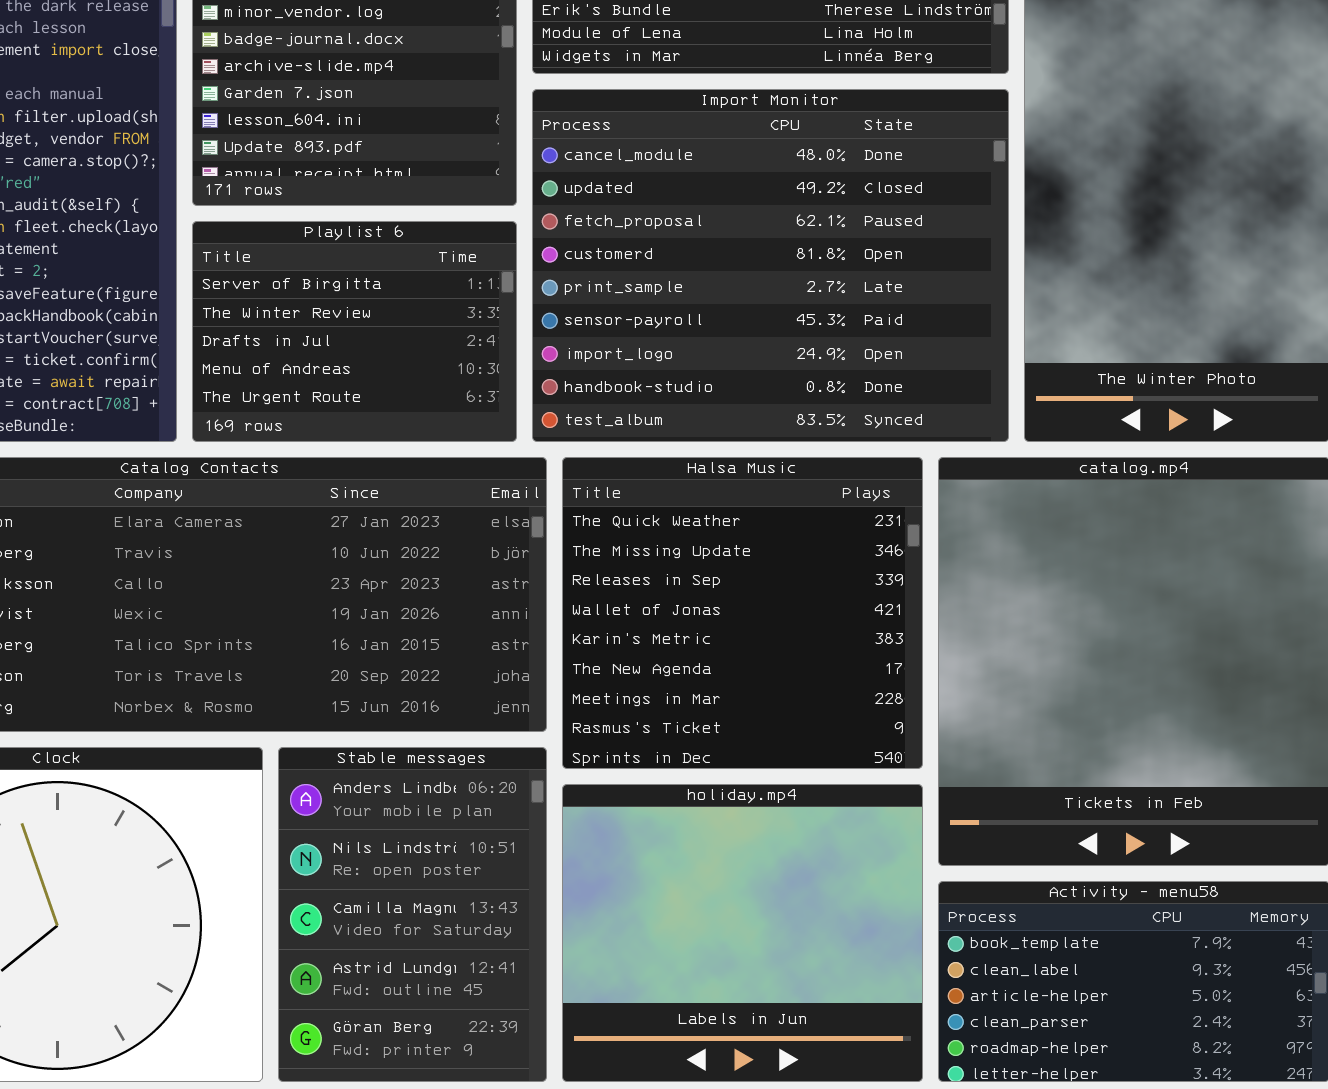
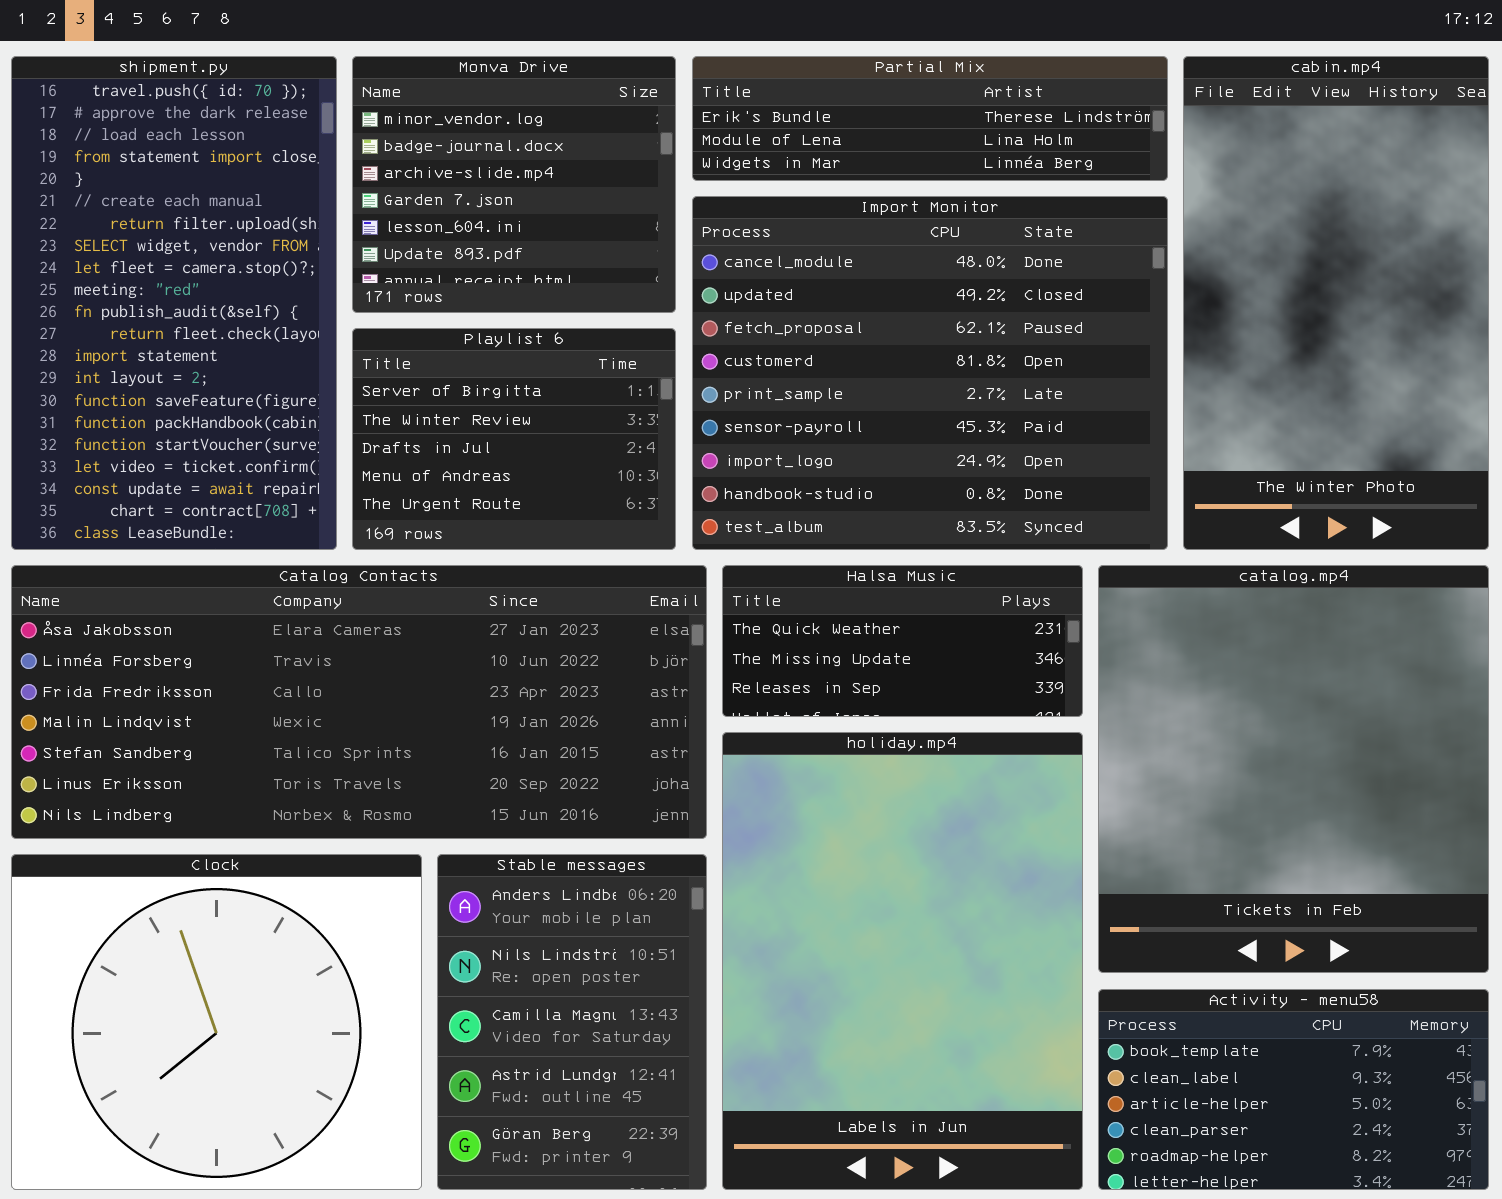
Halsa Music: [562,457,923,769] -> [722,565,1083,717], resized
holiday.mp4: [562,784,923,1082] -> [722,732,1083,1190], resized

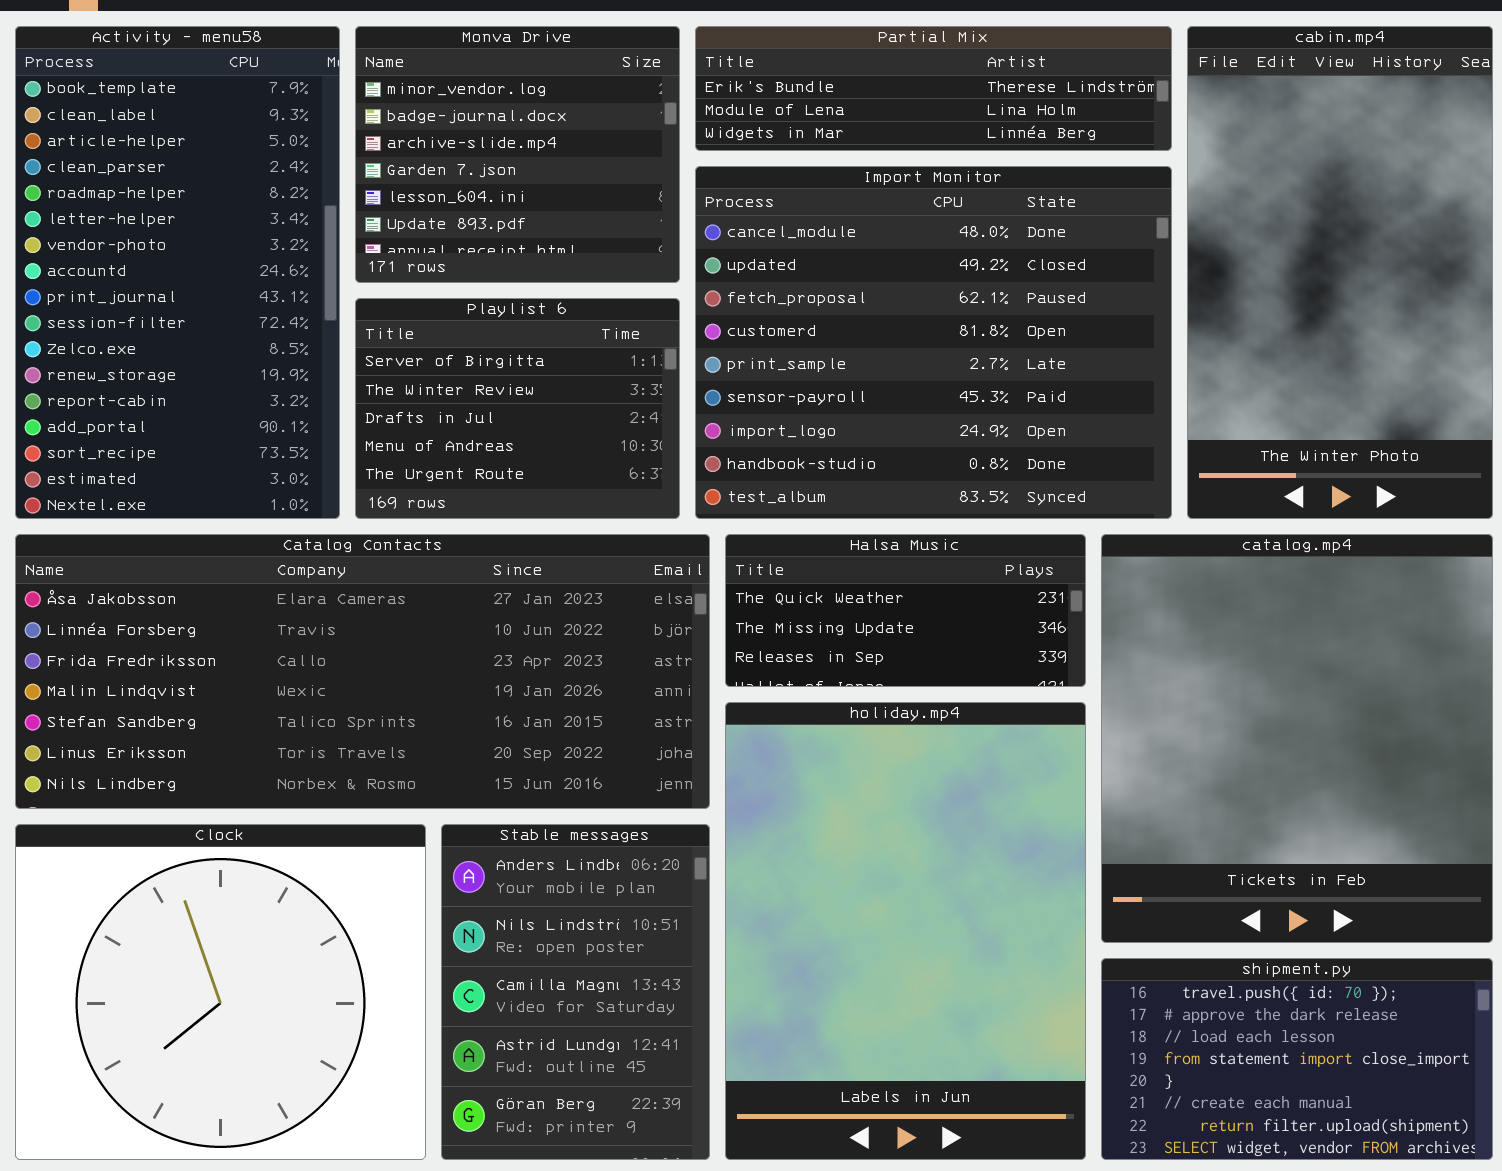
shipment.py: [11,56,337,550] -> [1101,958,1493,1160], moved, resized
Activity - menu58: [1098,989,1489,1190] -> [15,26,340,519], moved, resized

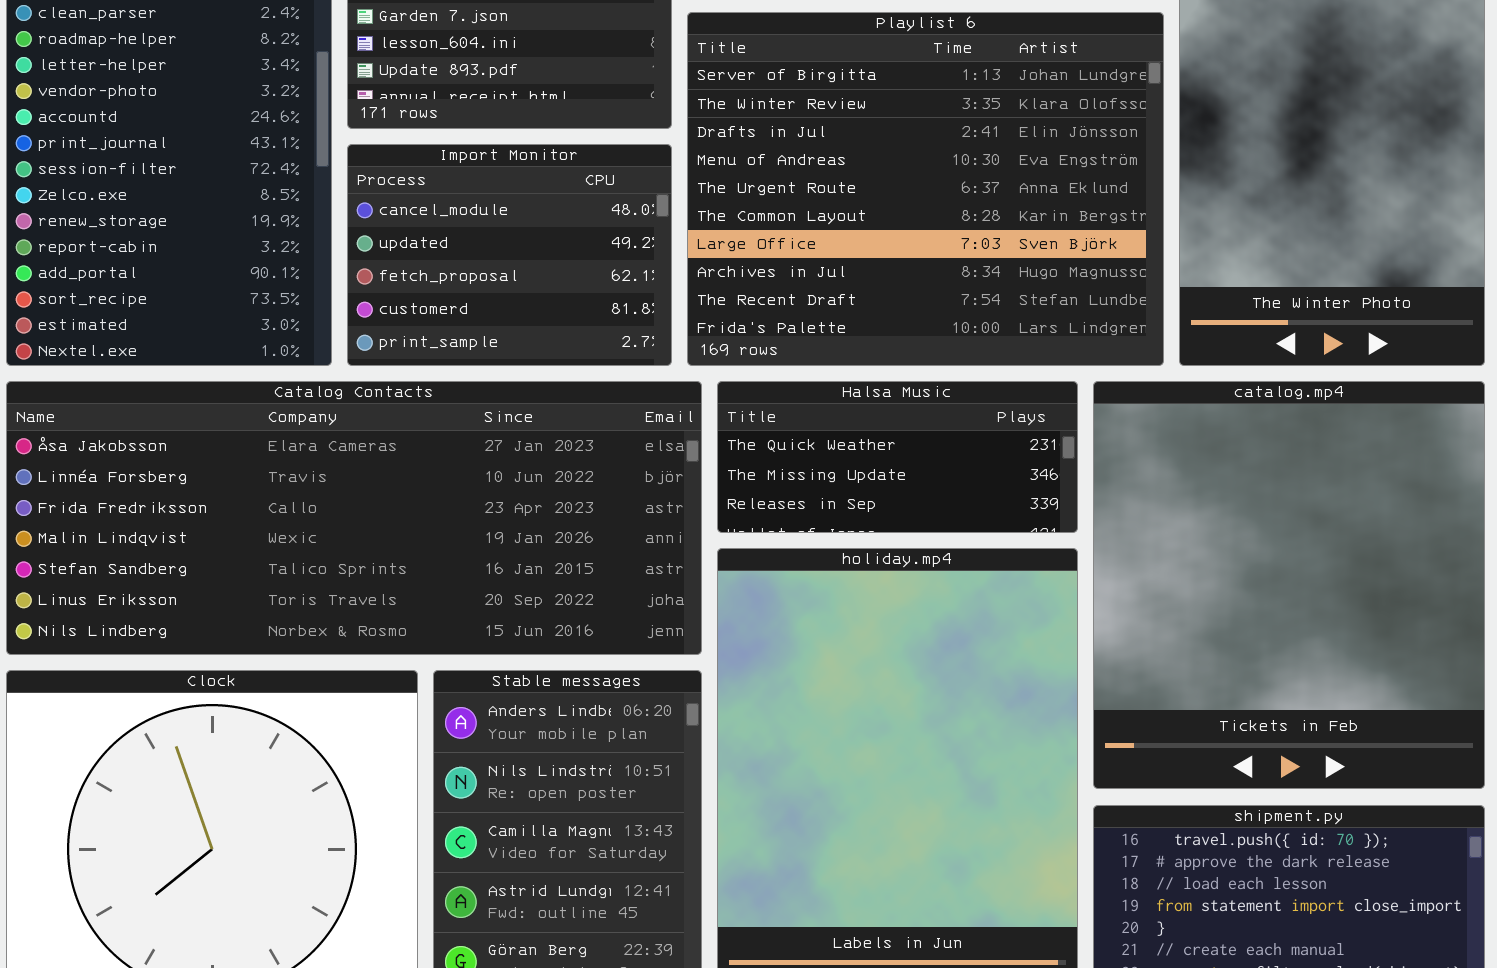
Import Monitor: [695,166,1172,519] -> [347,144,672,366], moved, resized
Playlist 6: [355,298,680,519] -> [687,12,1164,366], moved, resized

